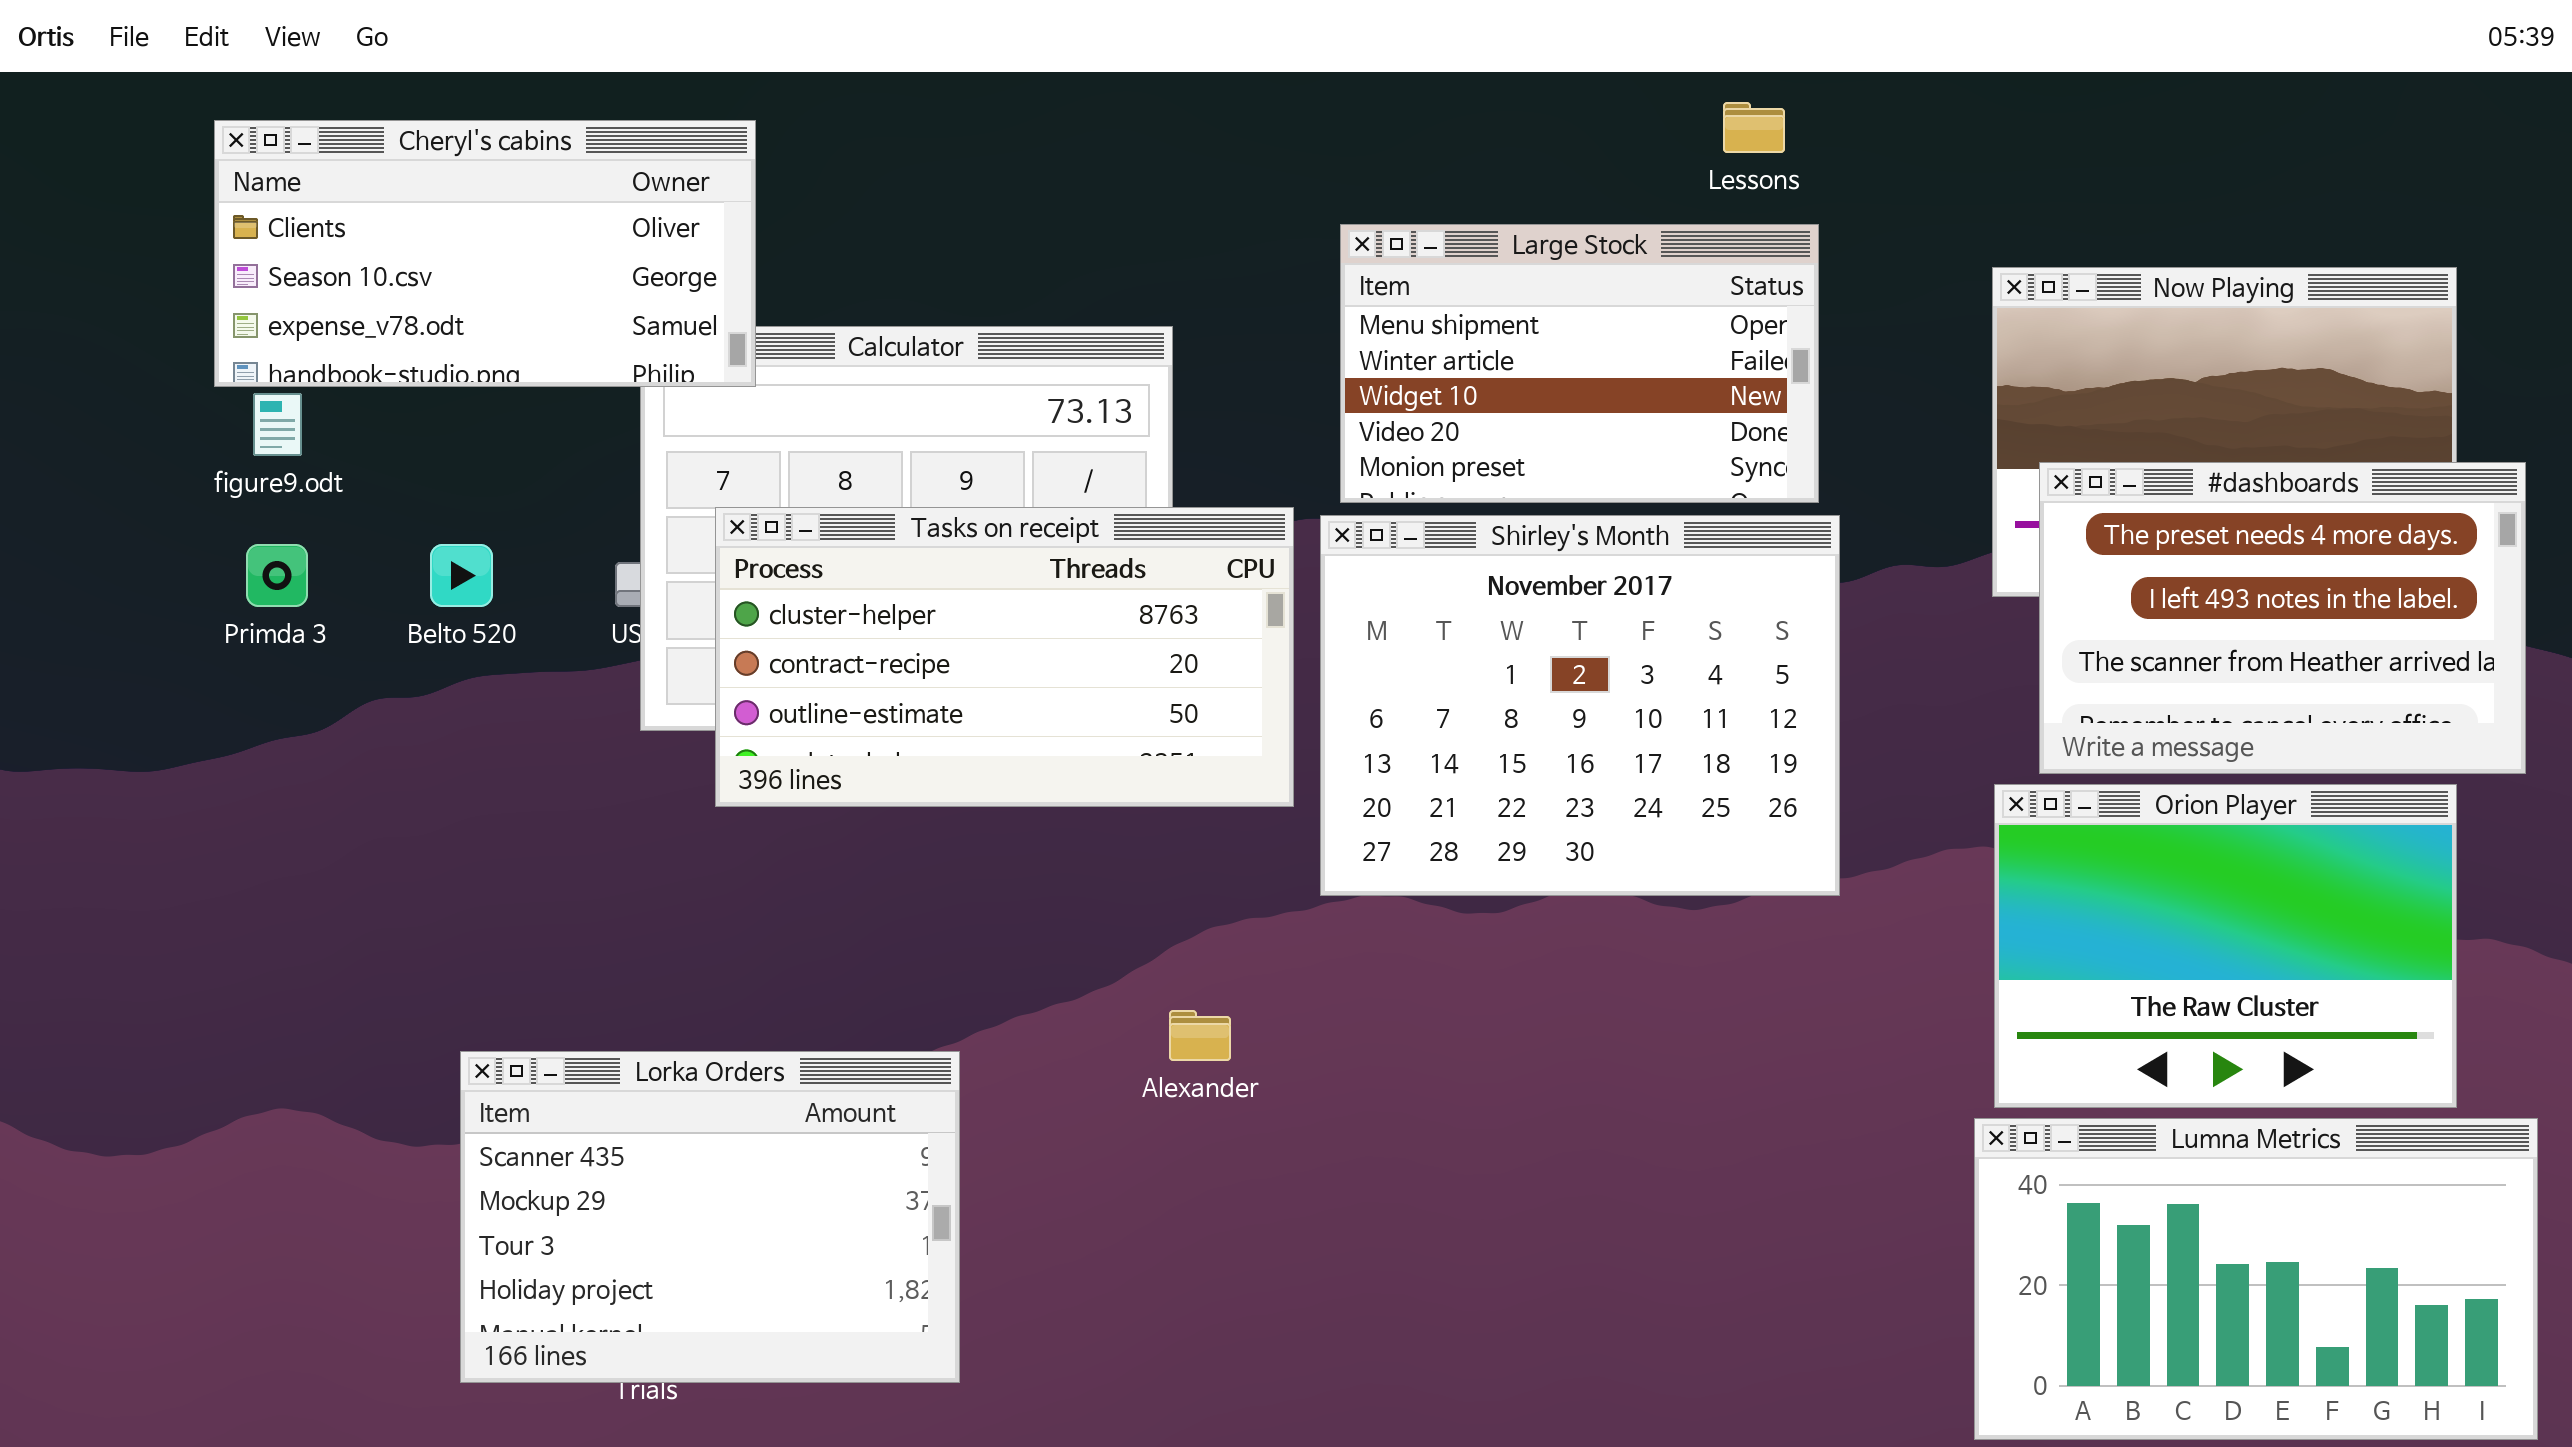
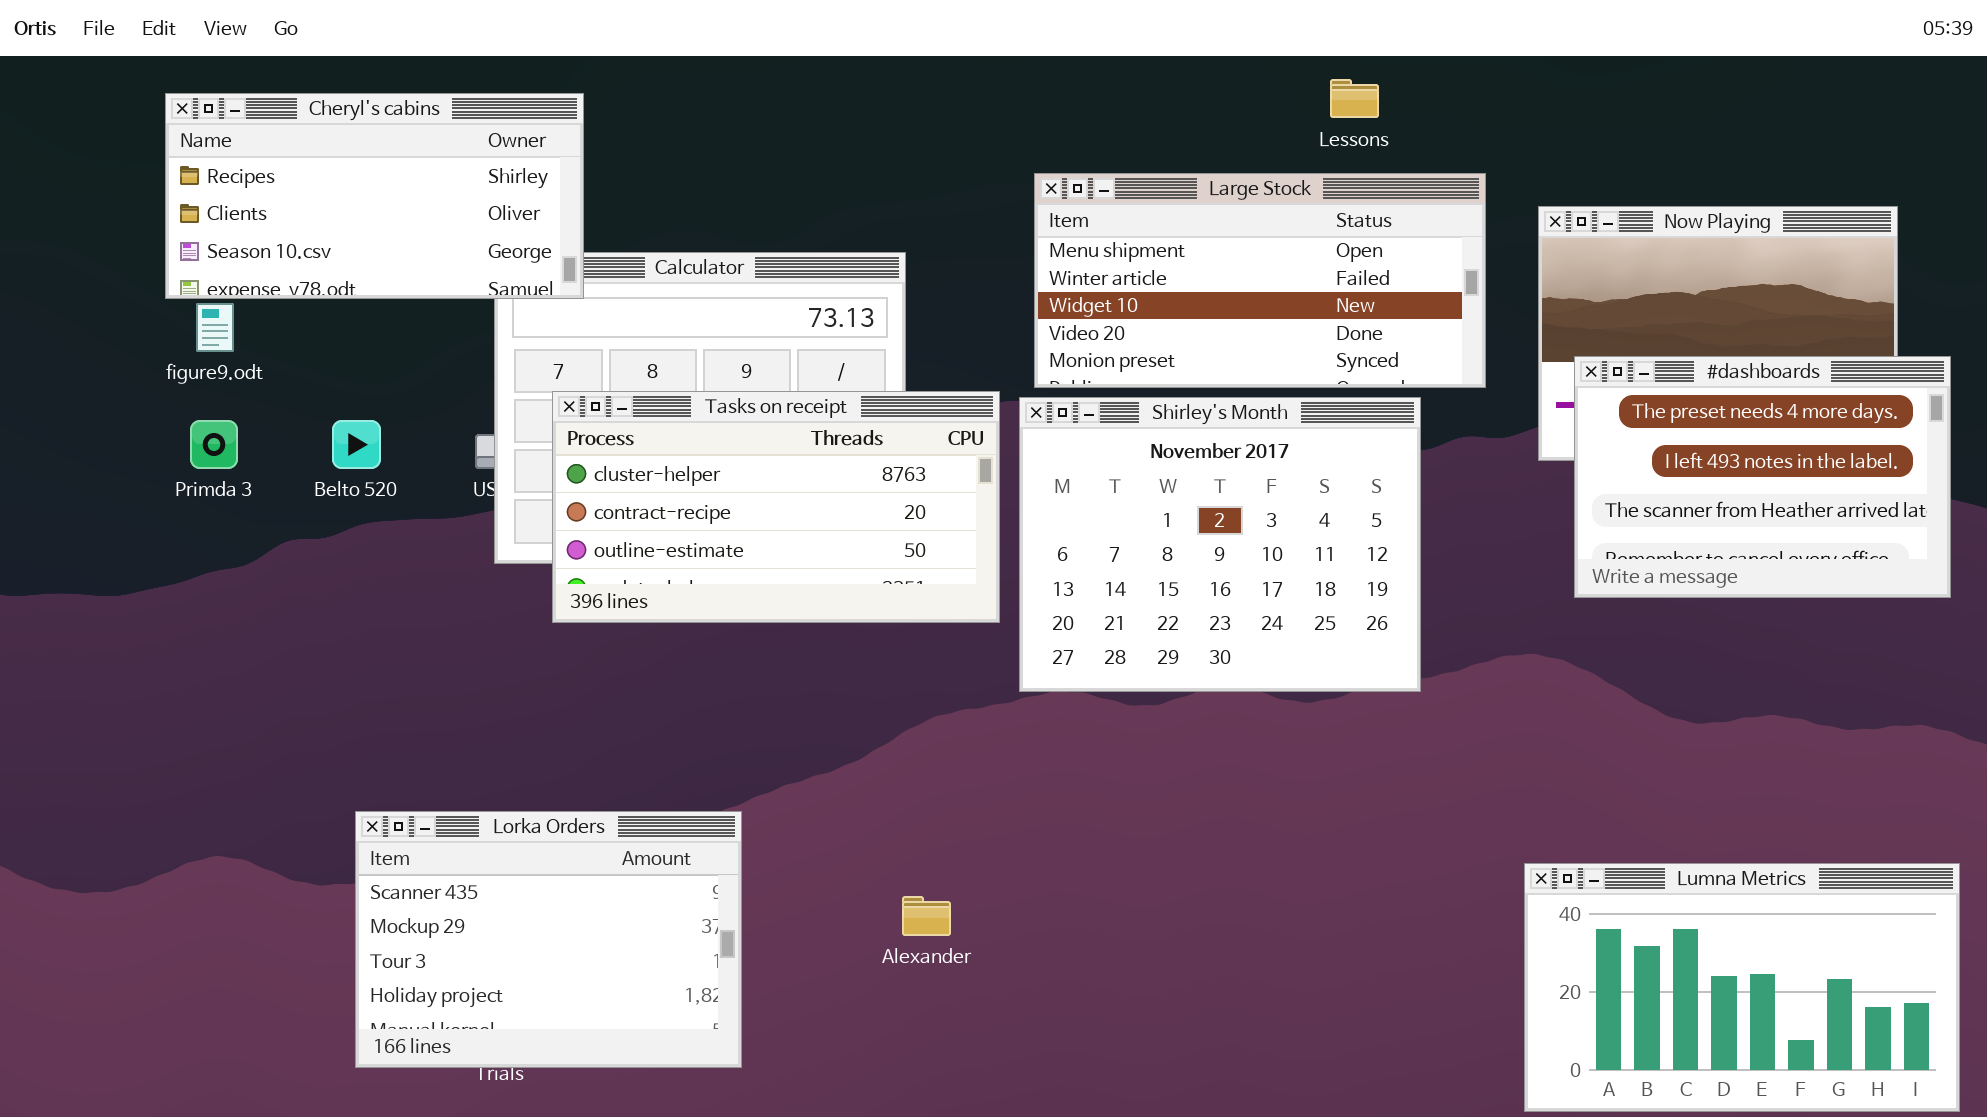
Cheryl's cabins: [214,120,756,387] -> [165,93,584,299], scrolled up 1 row
Large Stock: [1340,224,1819,503] -> [1034,173,1486,388], resized
Orion Player: [1994,784,2457,1108] -> none, closed
Alexander: [1169,1010,1231,1061] -> [902,896,951,936], moved

